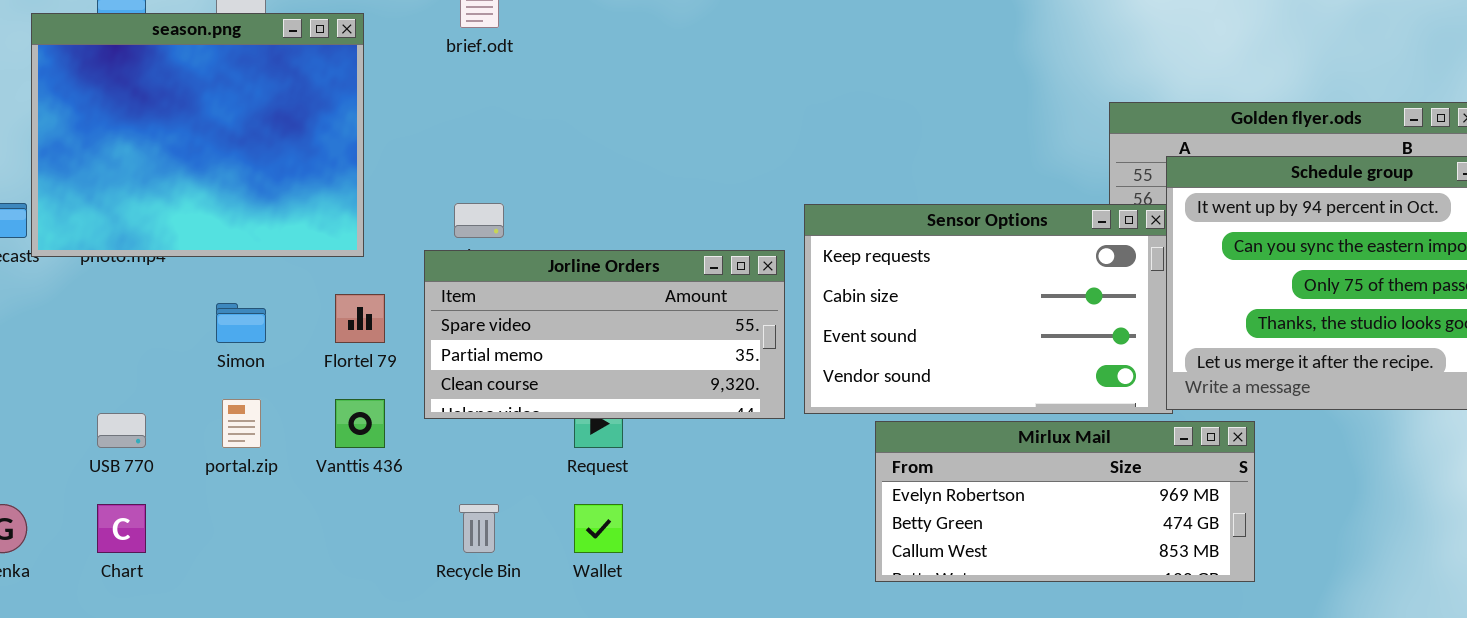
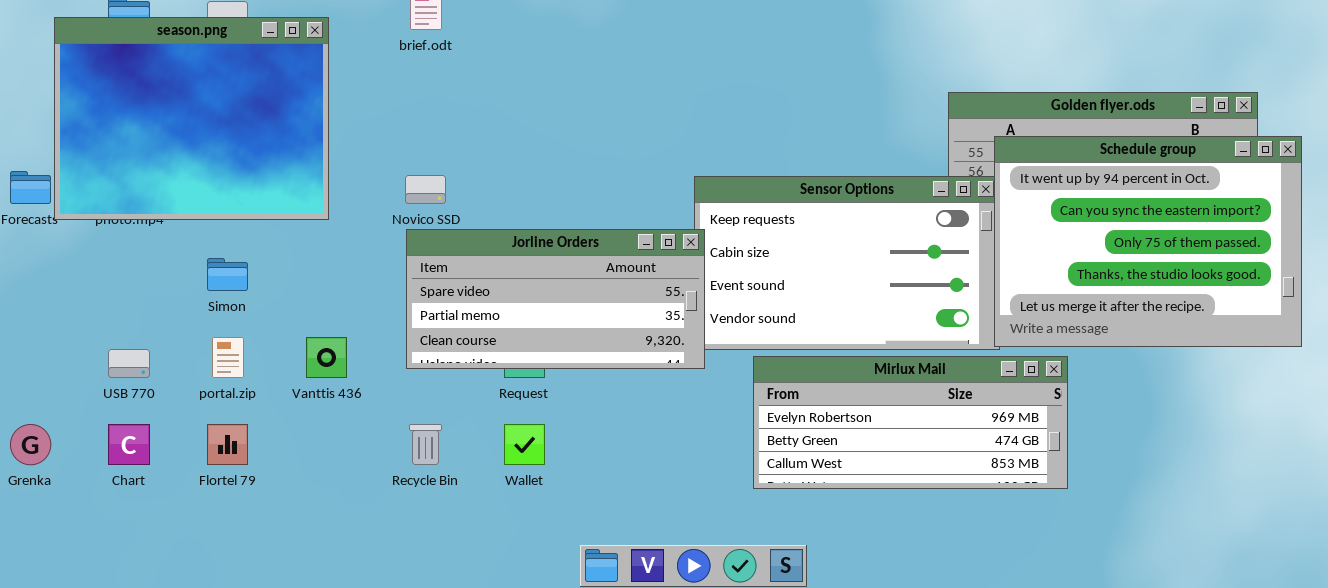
Jorline Orders: [424,250,785,419] -> [406,229,705,369], moved
Flortel 79: [335,294,385,343] -> [207,424,248,465], moved

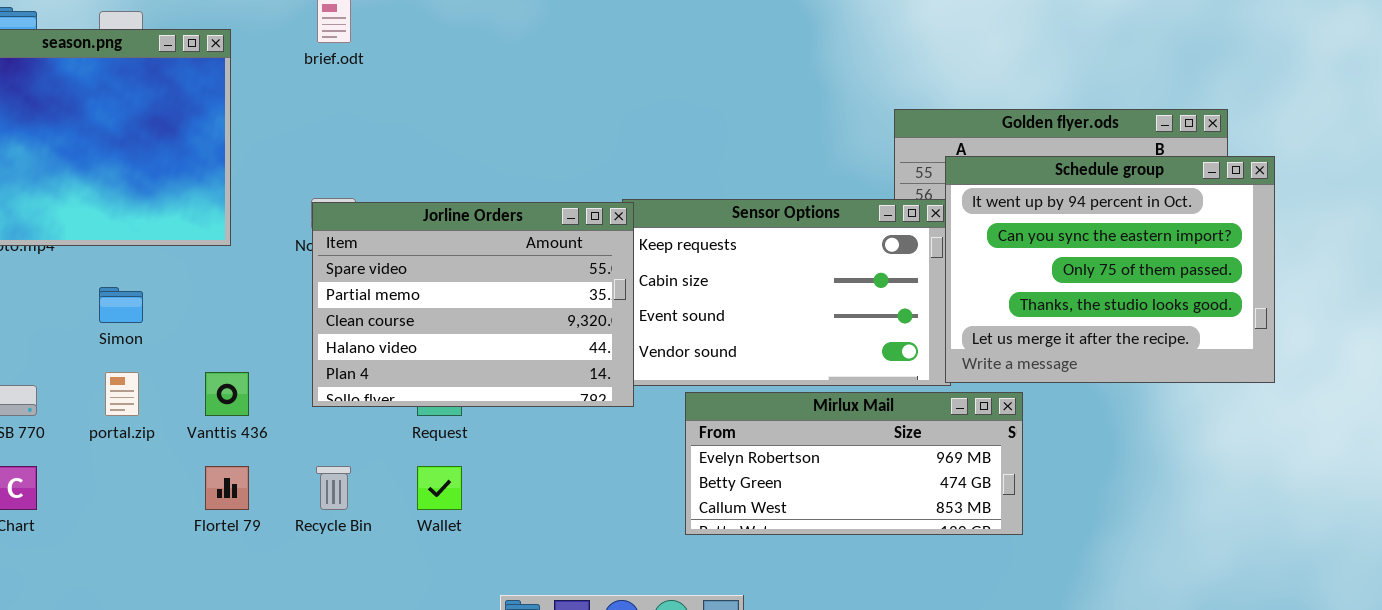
Jorline Orders: [406,229,705,369] -> [312,202,634,407], resized
Flortel 79: [207,424,248,465] -> [205,466,249,510], moved

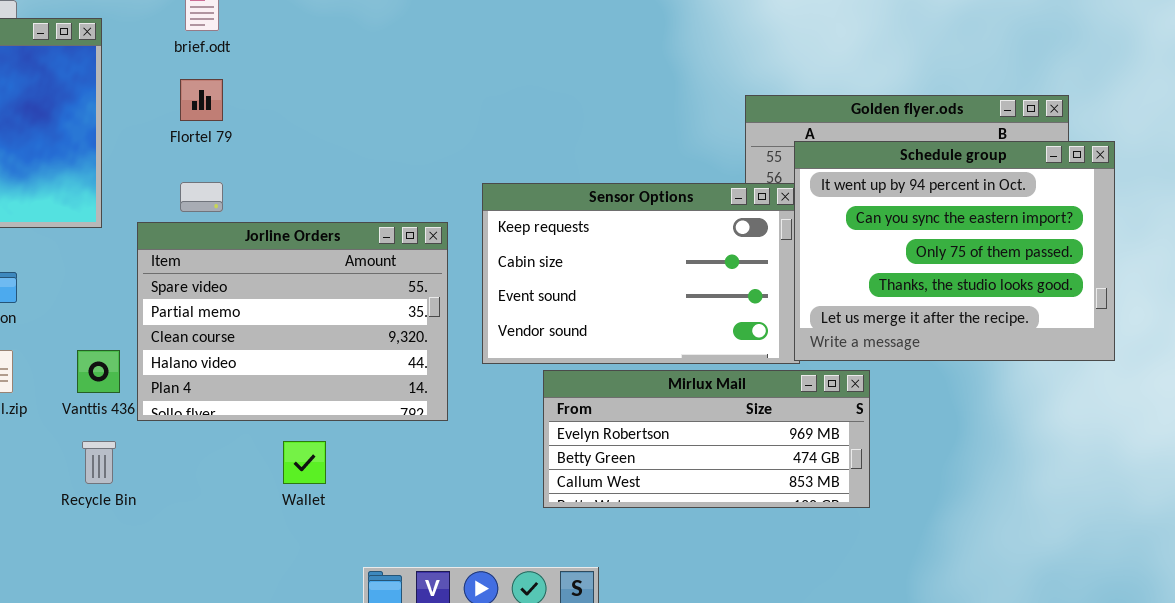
Jorline Orders: [312,202,634,407] -> [137,222,448,421], moved
Flortel 79: [205,466,249,510] -> [180,79,223,121], moved
Recycle Bin: [316,466,351,510] -> [82,441,116,484], moved

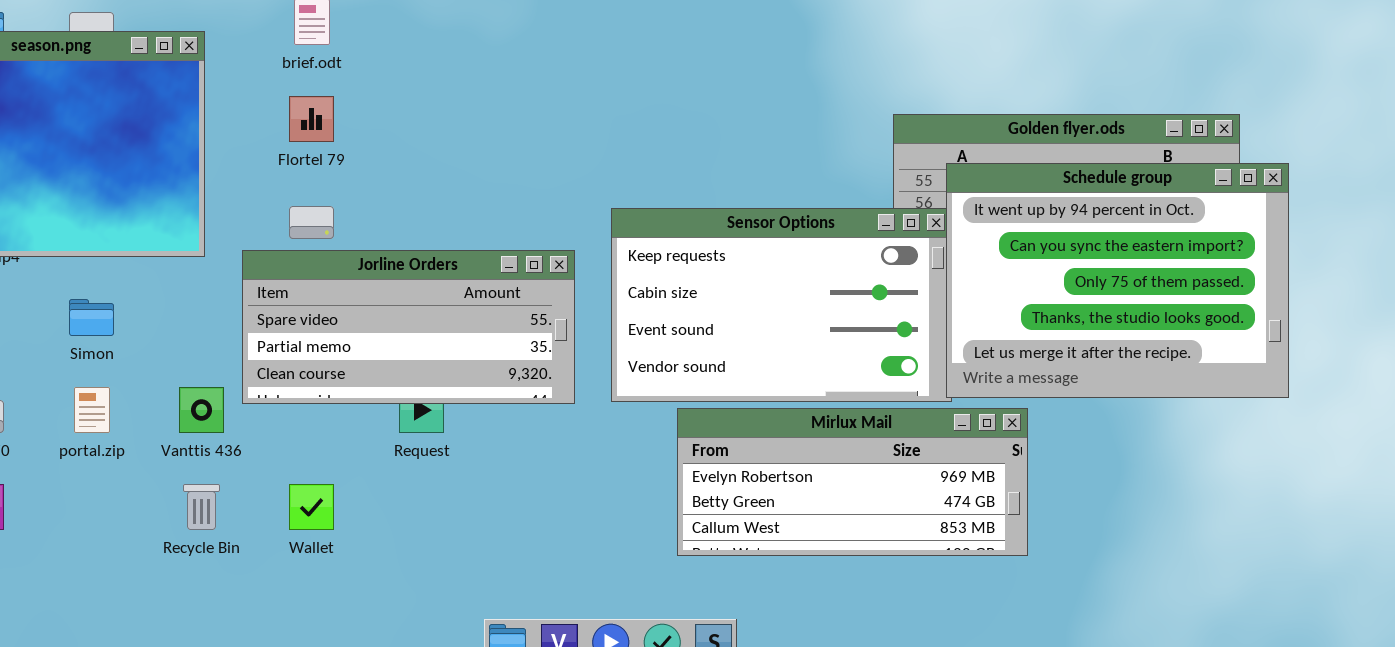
Jorline Orders: [137,222,448,421] -> [242,250,575,404], resized
Wallet: [283,441,326,484] -> [289,484,334,530], moved

